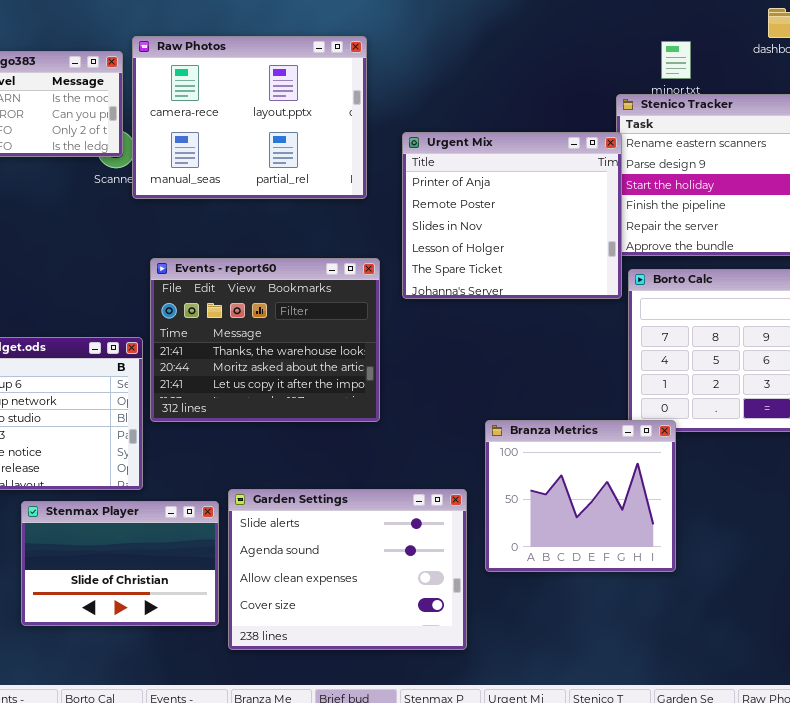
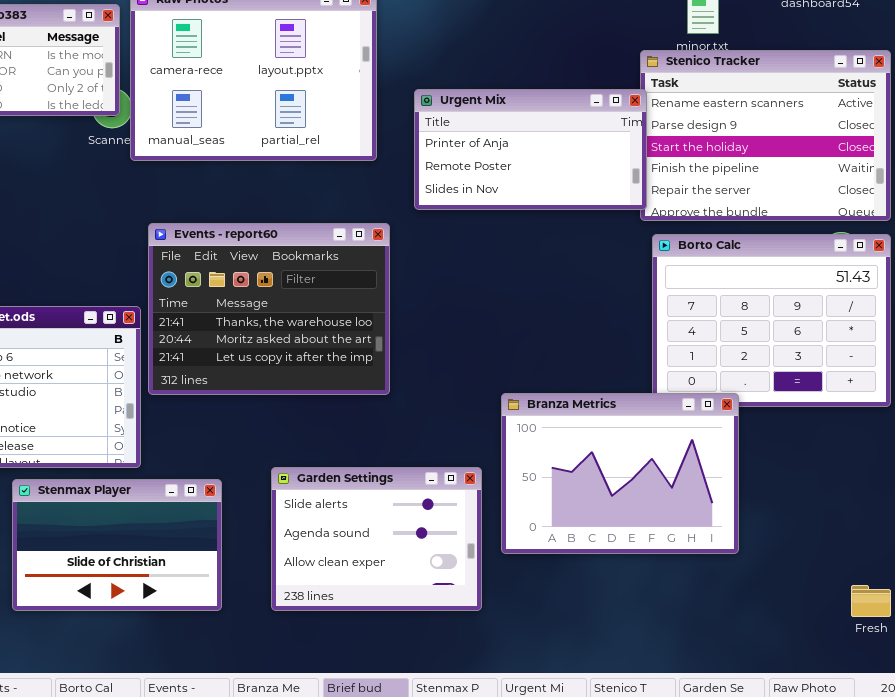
Urgent Mix: [402,132,622,299] -> [414,89,647,210], resized
Branza Metrics: [485,420,676,572] -> [501,393,739,554], resized
Garden Settings: [228,489,467,650] -> [271,467,482,611], resized

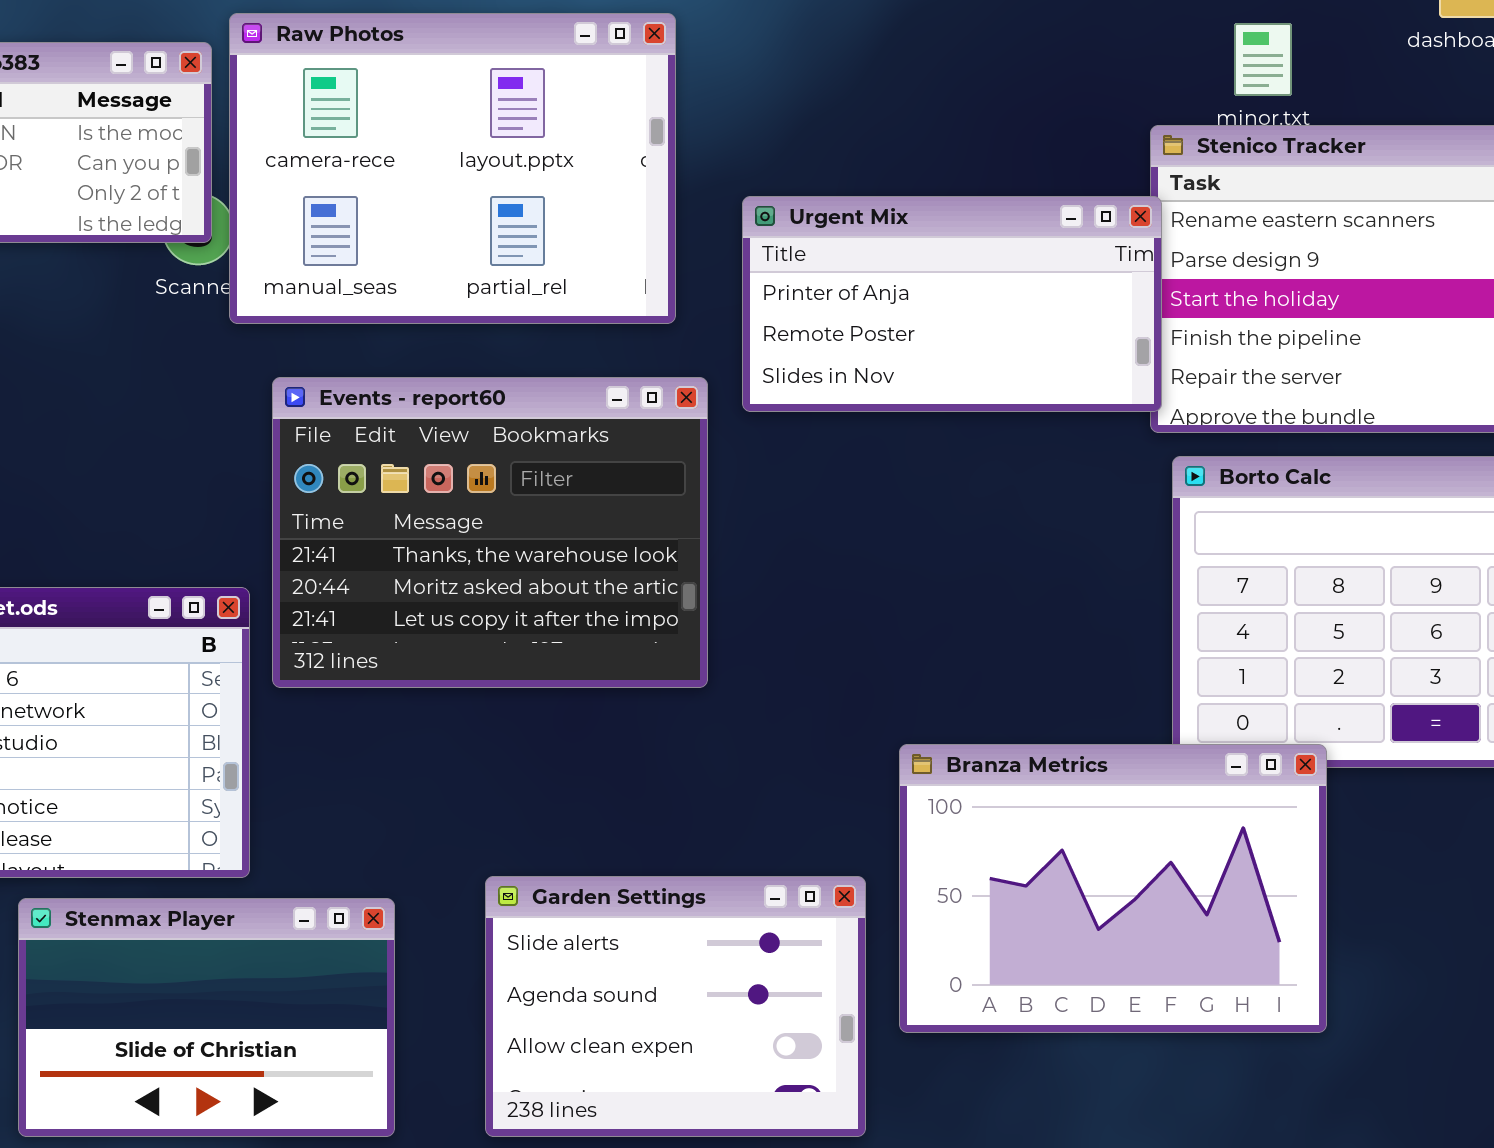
Events - report60: [148,223,390,395] -> [272,377,708,688], moved

